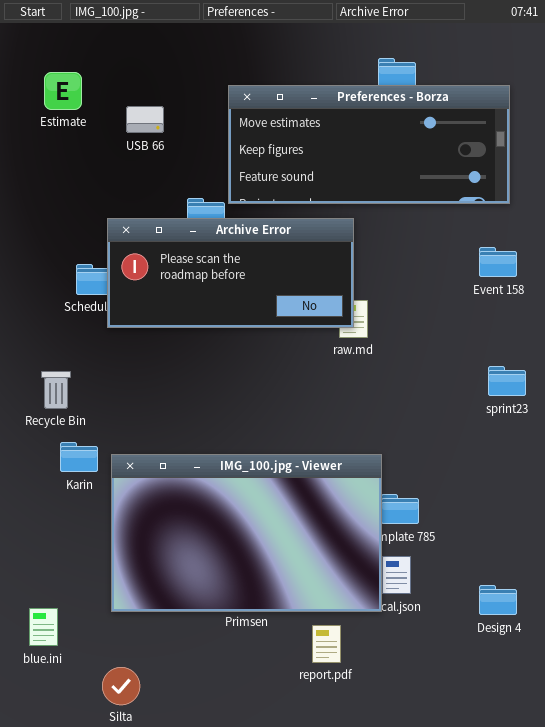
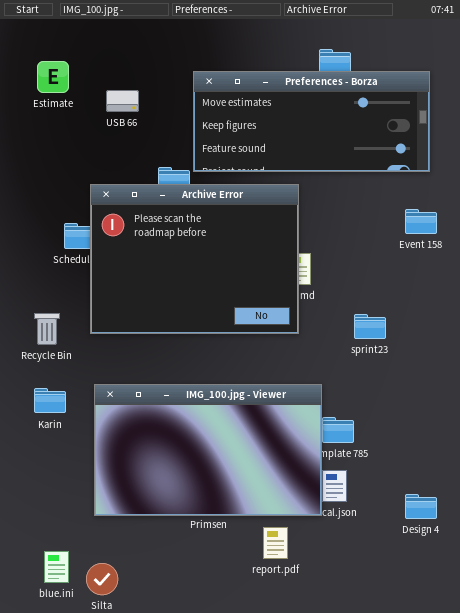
Archive Error: [107,218,354,328] -> [90,184,299,334], resized
sprint23: [488,366,526,396] -> [354,314,386,339], moved
Karin: [60,442,98,472] -> [34,388,66,413], moved
blue.ini: [29,608,58,646] -> [44,551,69,583], moved

